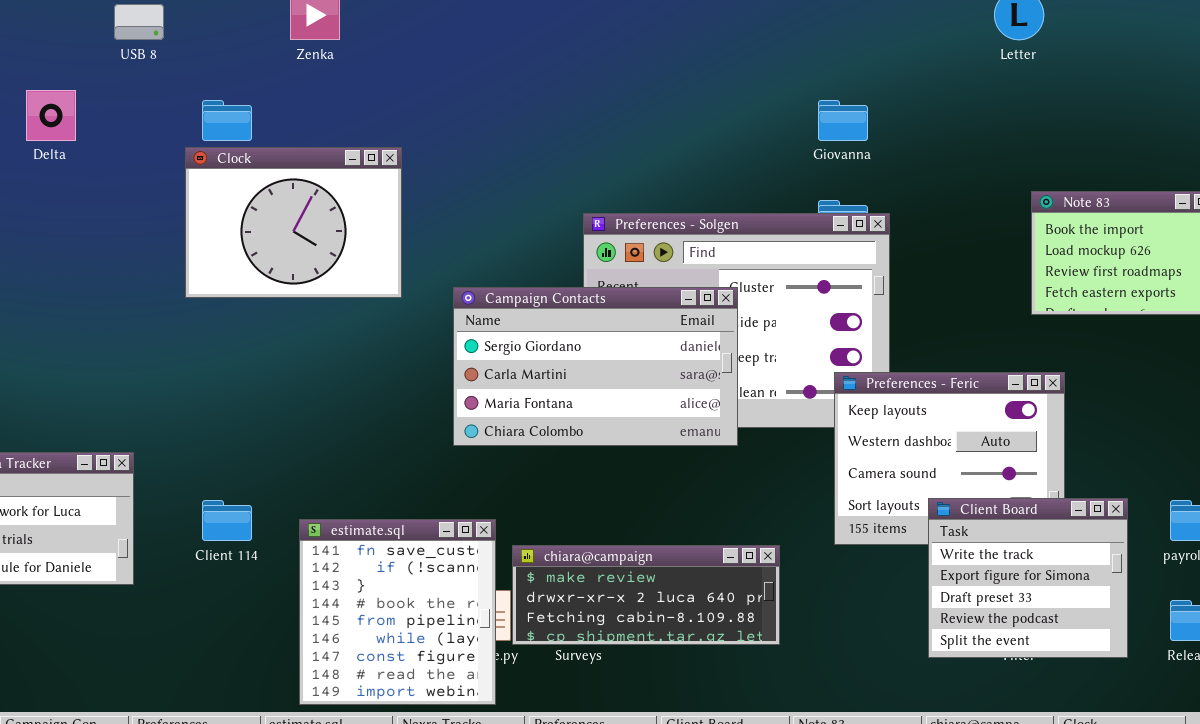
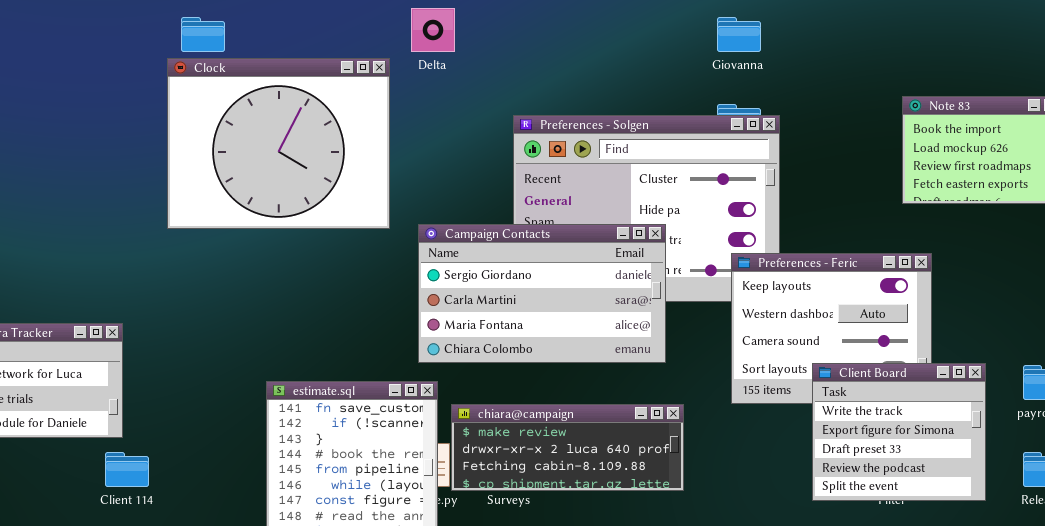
Delta: [26,90,76,141] -> [411,8,455,52], moved
Clock: [185,147,402,298] -> [167,58,390,229], resized
Campaign Contacts: [453,287,738,446] -> [418,224,666,363], moved
Client 114: [202,500,252,541] -> [105,452,149,487], moved

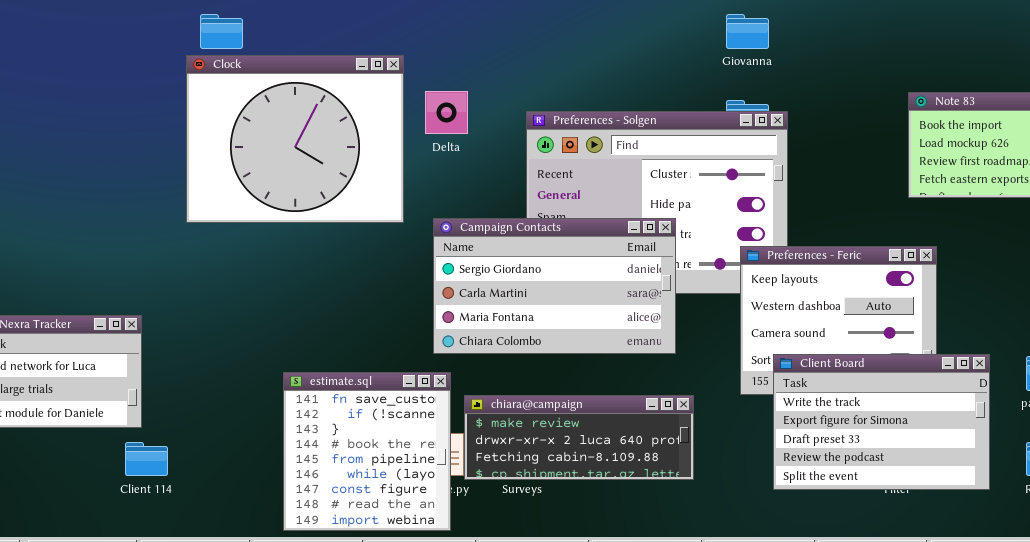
Delta: [411,8,455,52] -> [425,91,468,134], moved
Client Board: [812,363,986,501] -> [773,354,990,490], resized

